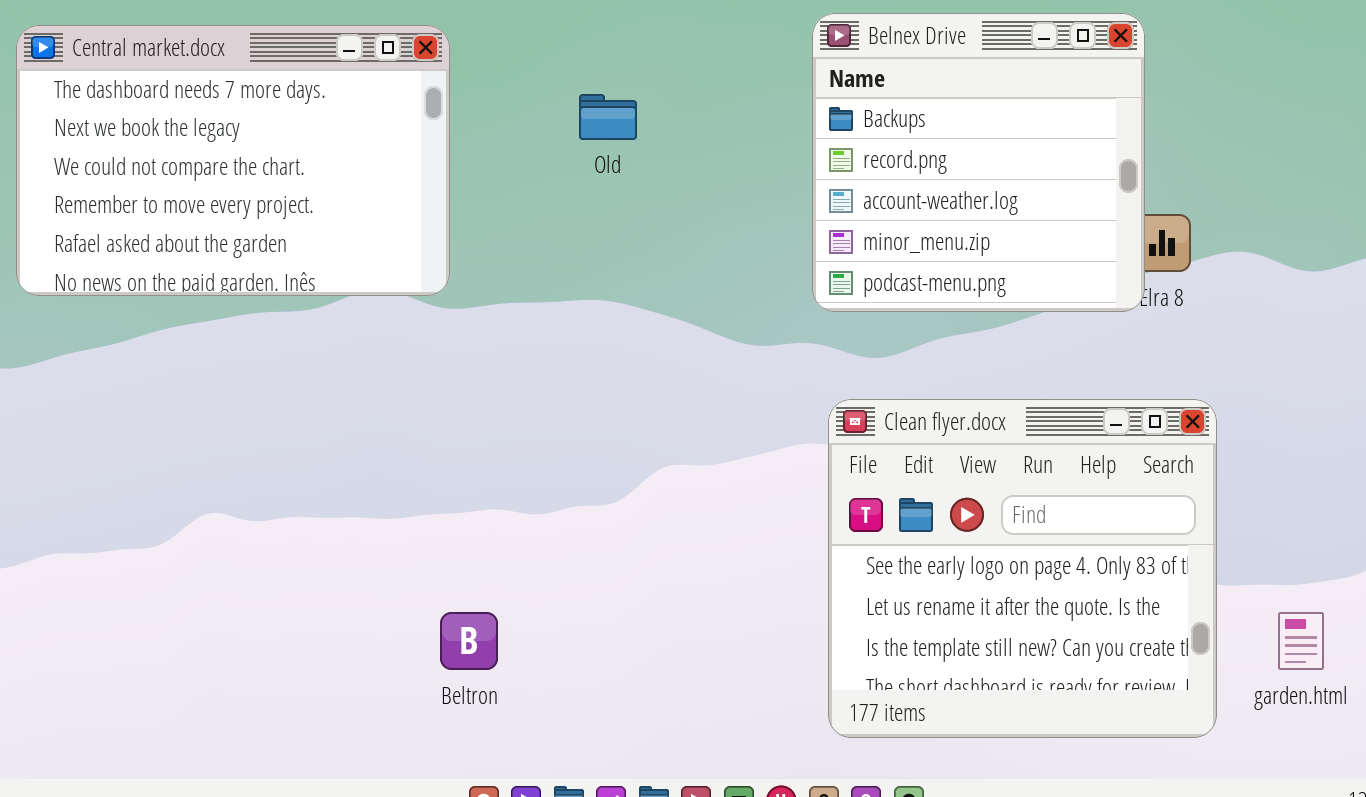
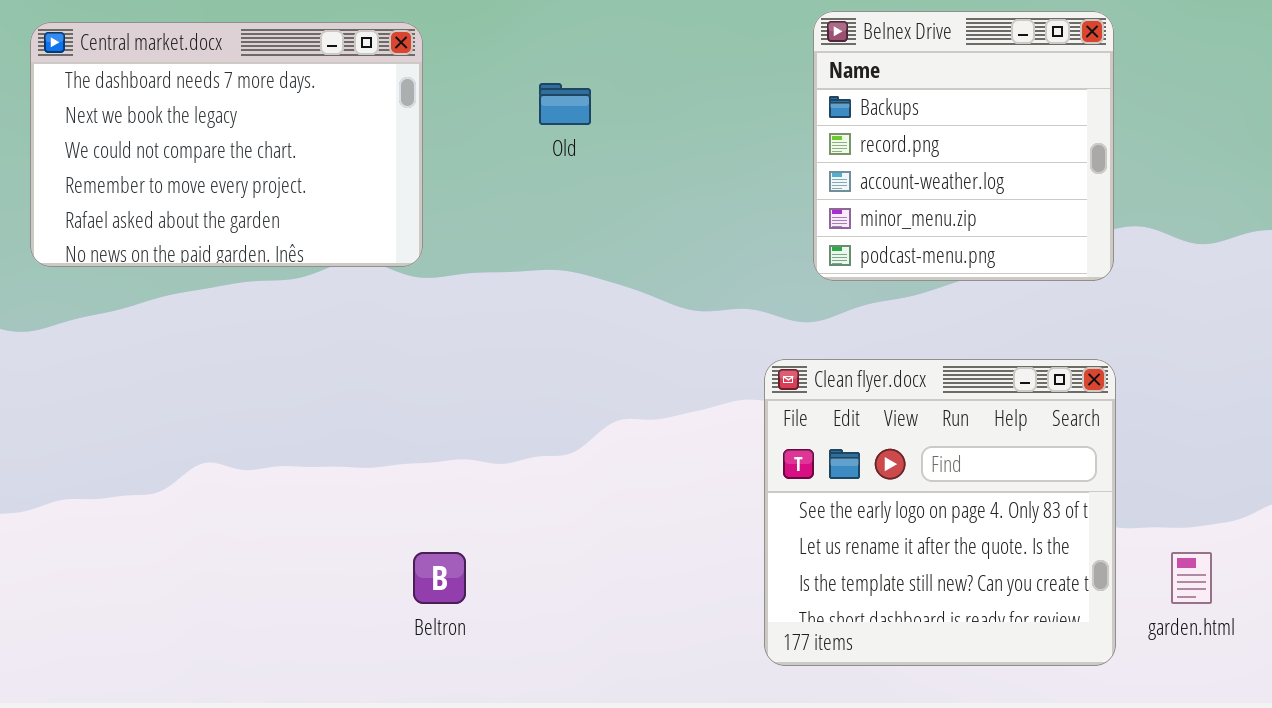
Belnex Drive: [812,13,1145,312] -> [813,11,1114,281], moved

